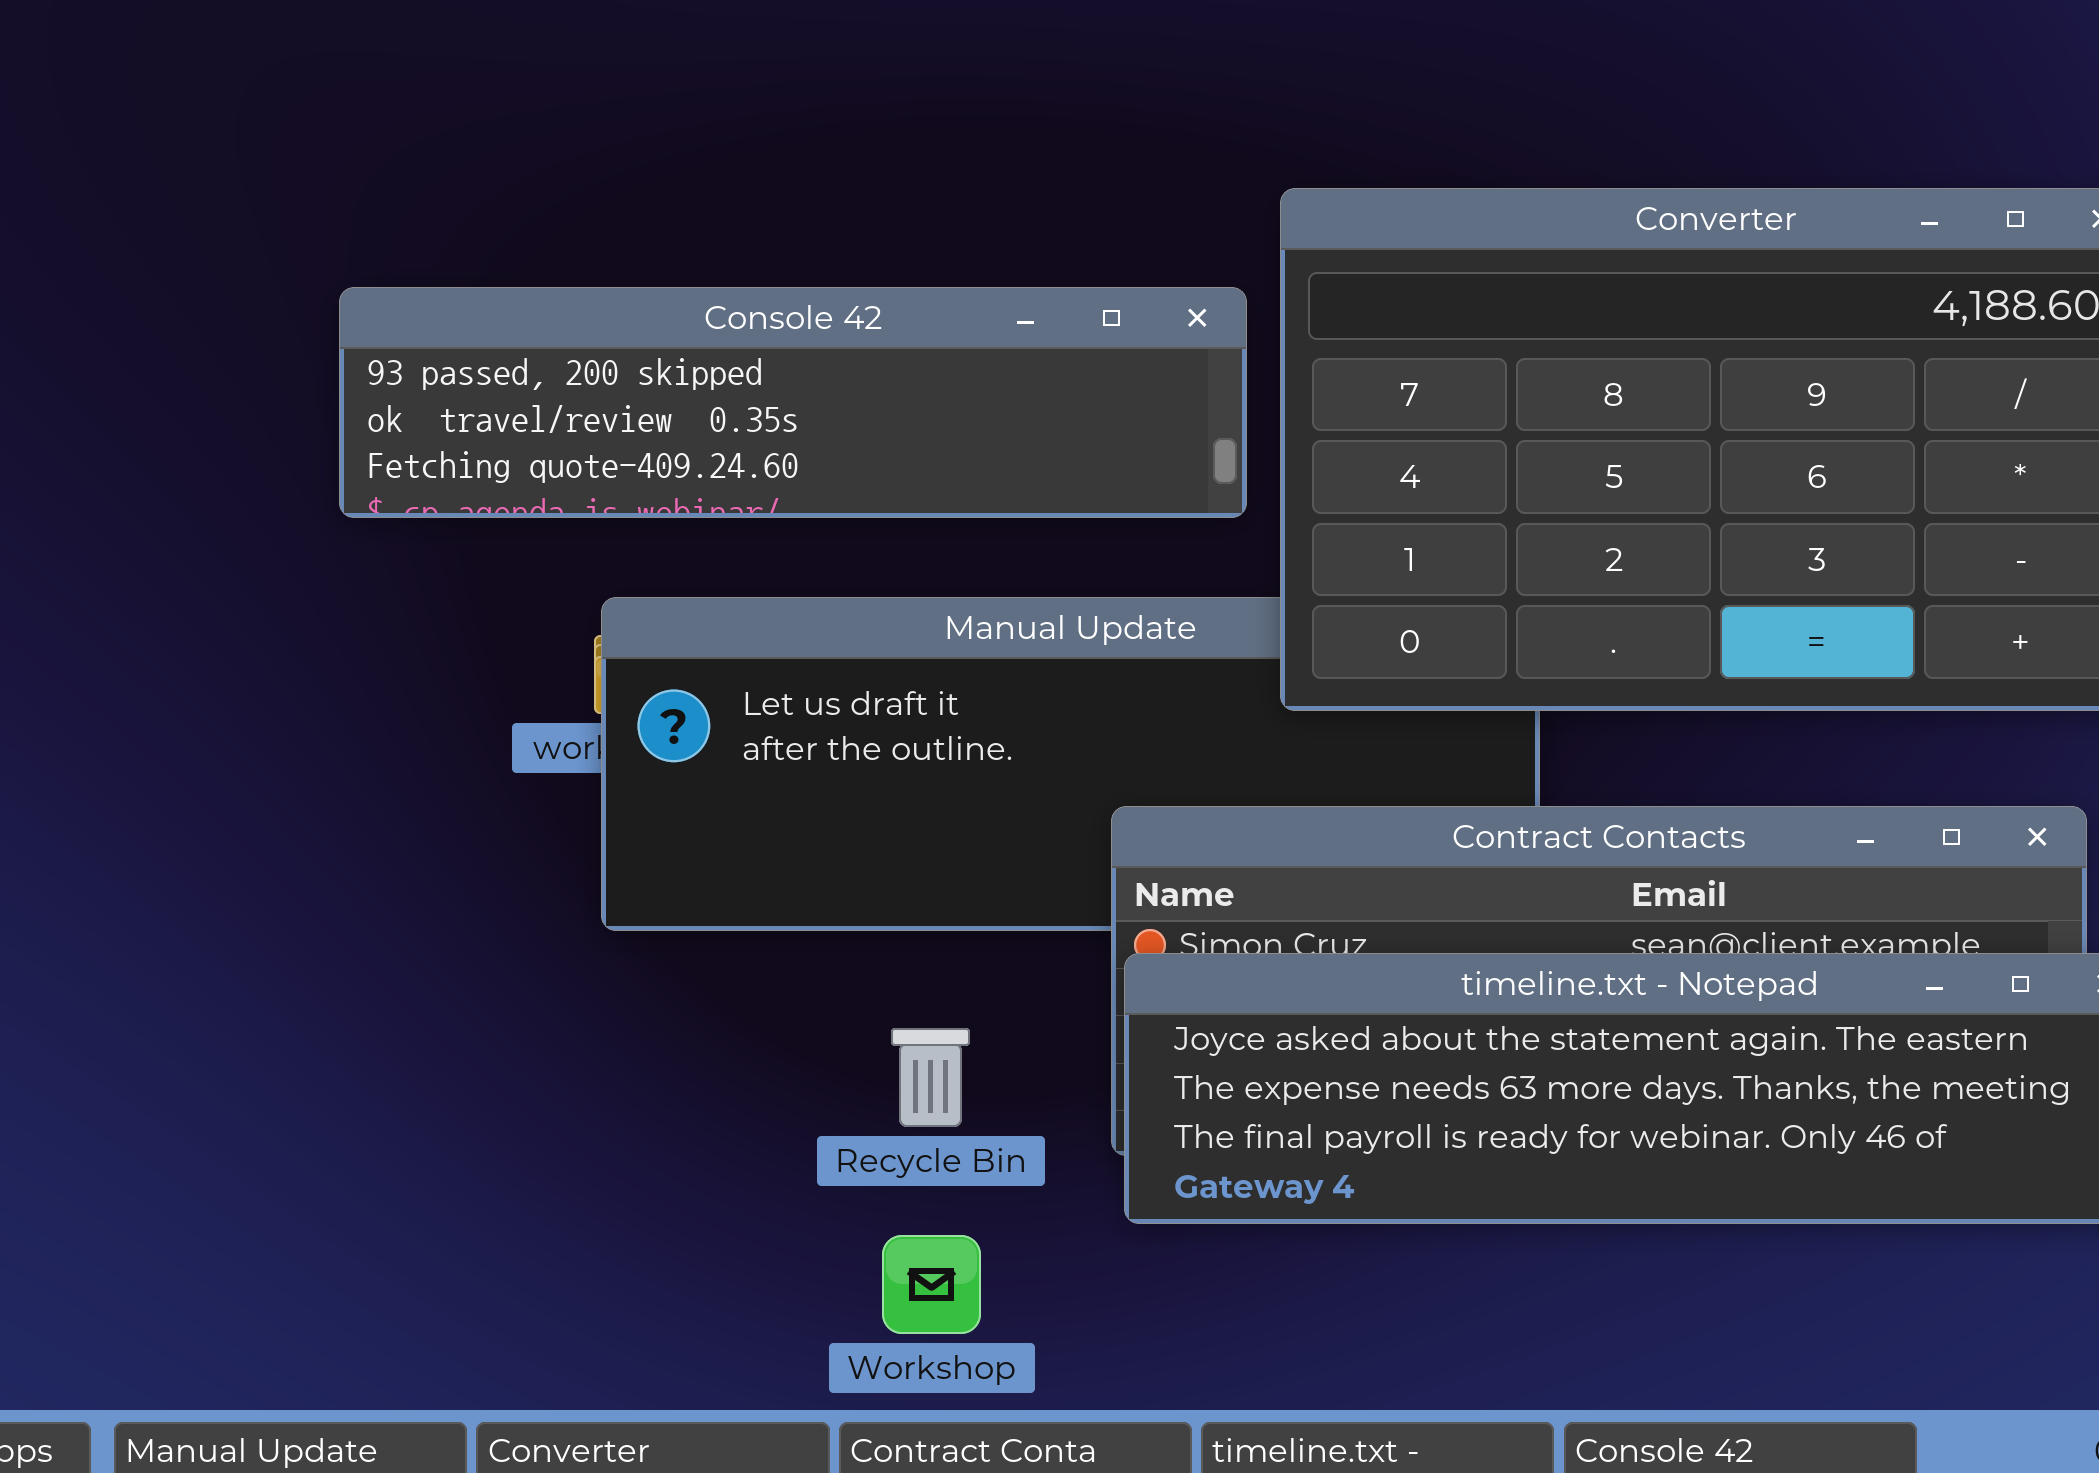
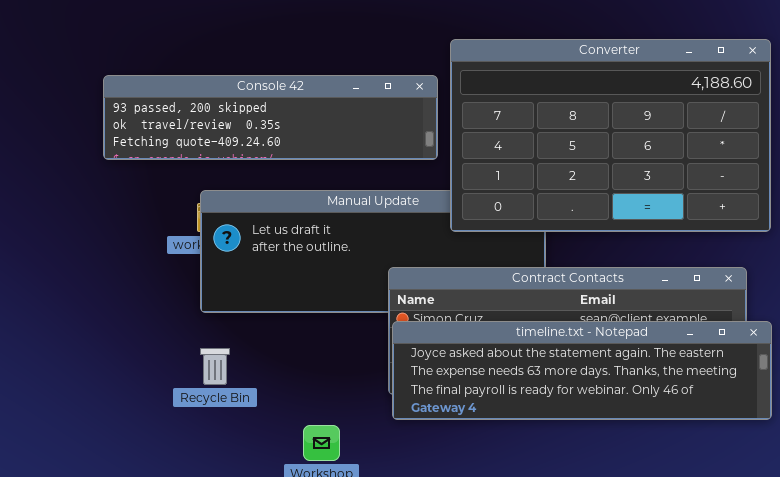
Recycle Bin: [891,1028,970,1127] -> [200,348,230,385], moved

